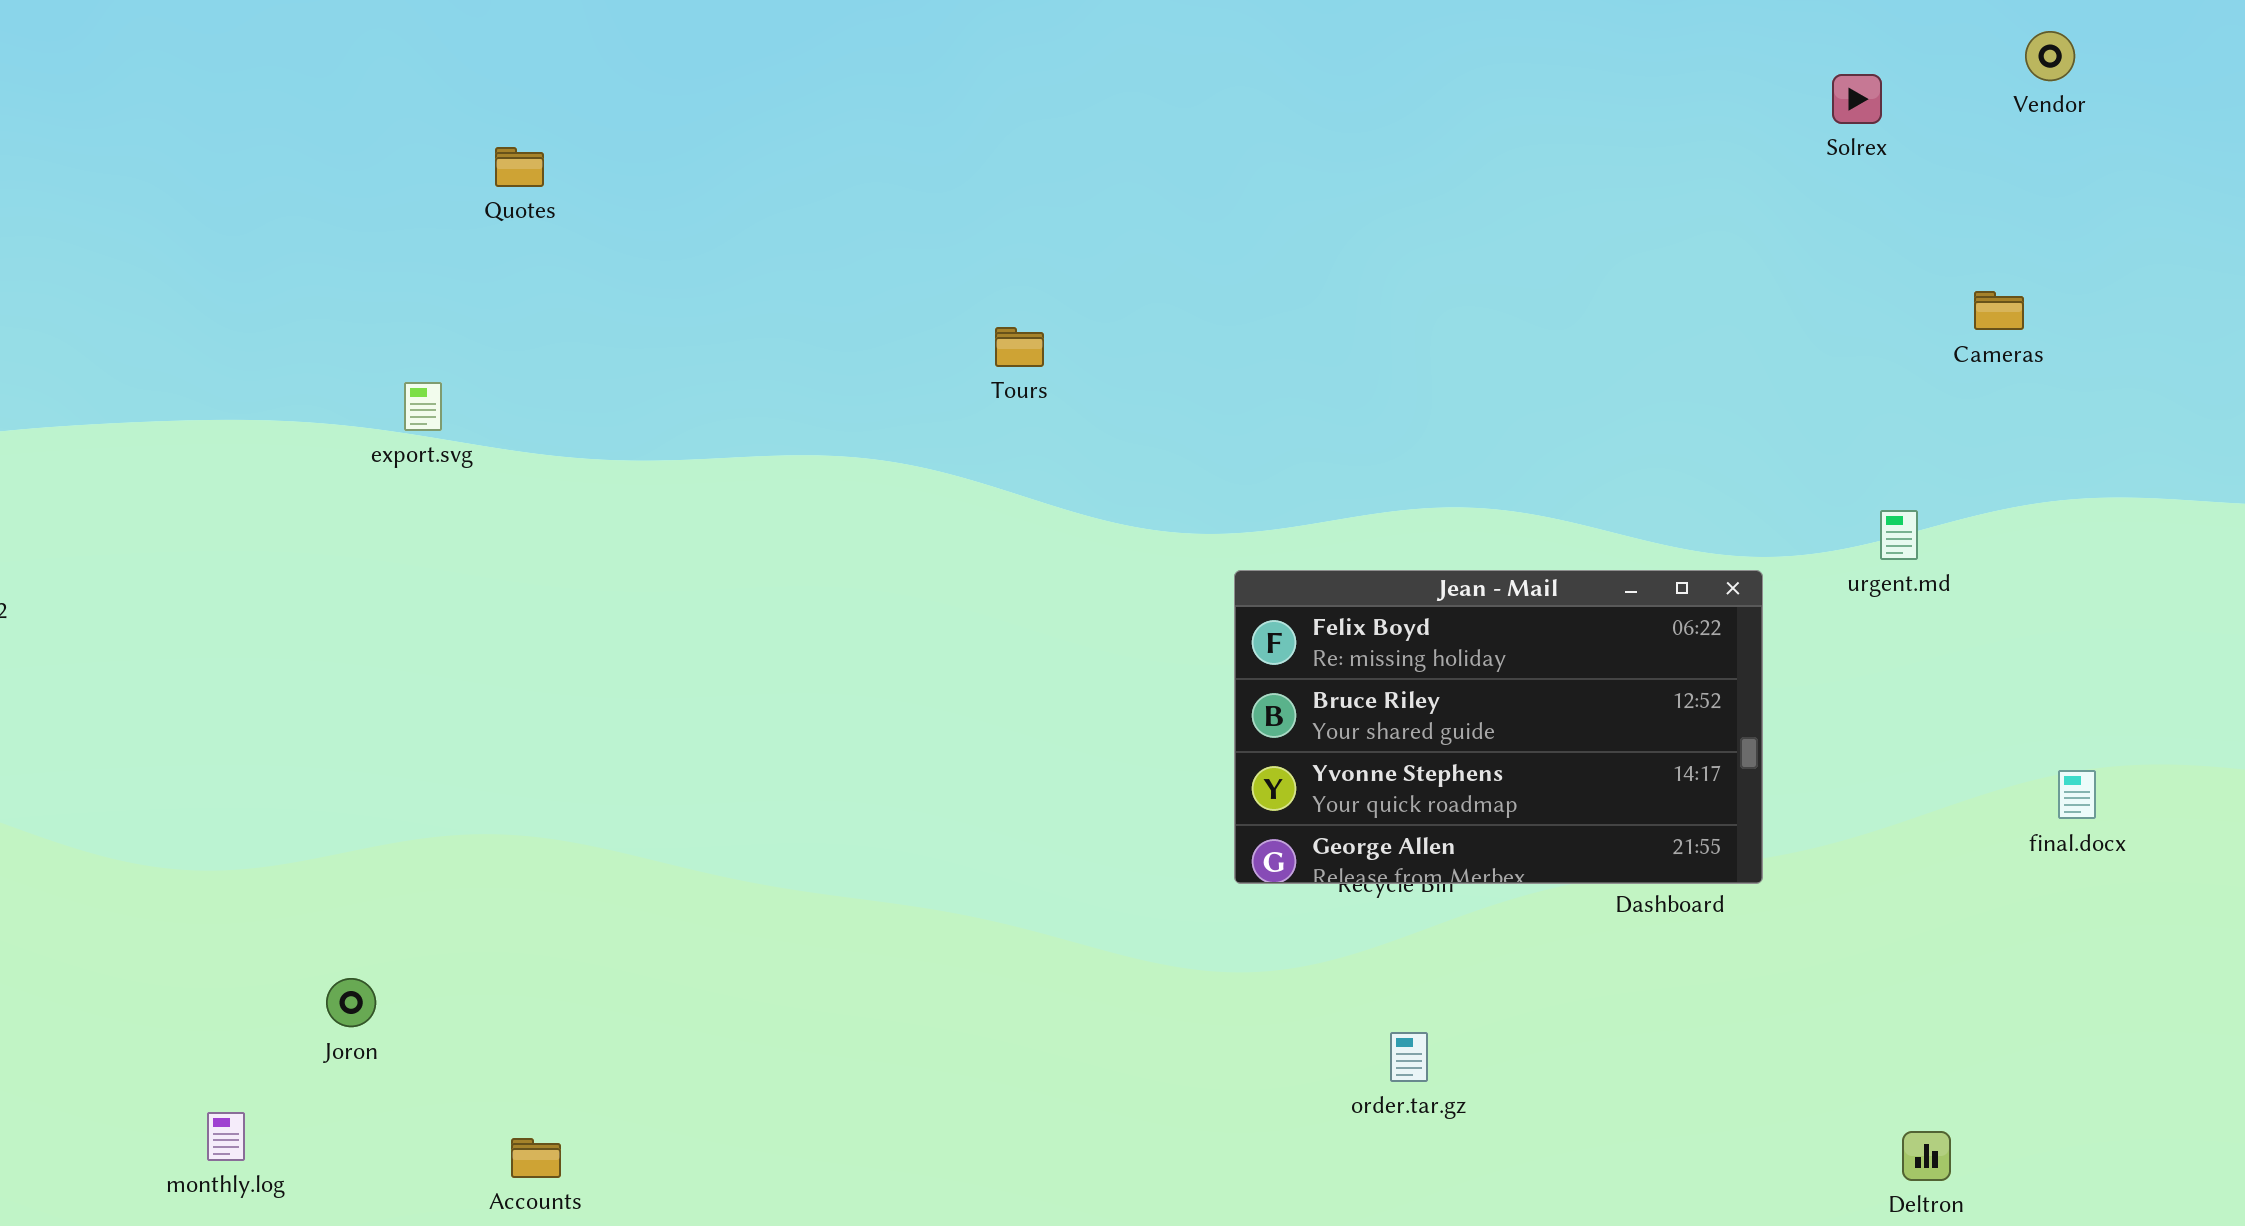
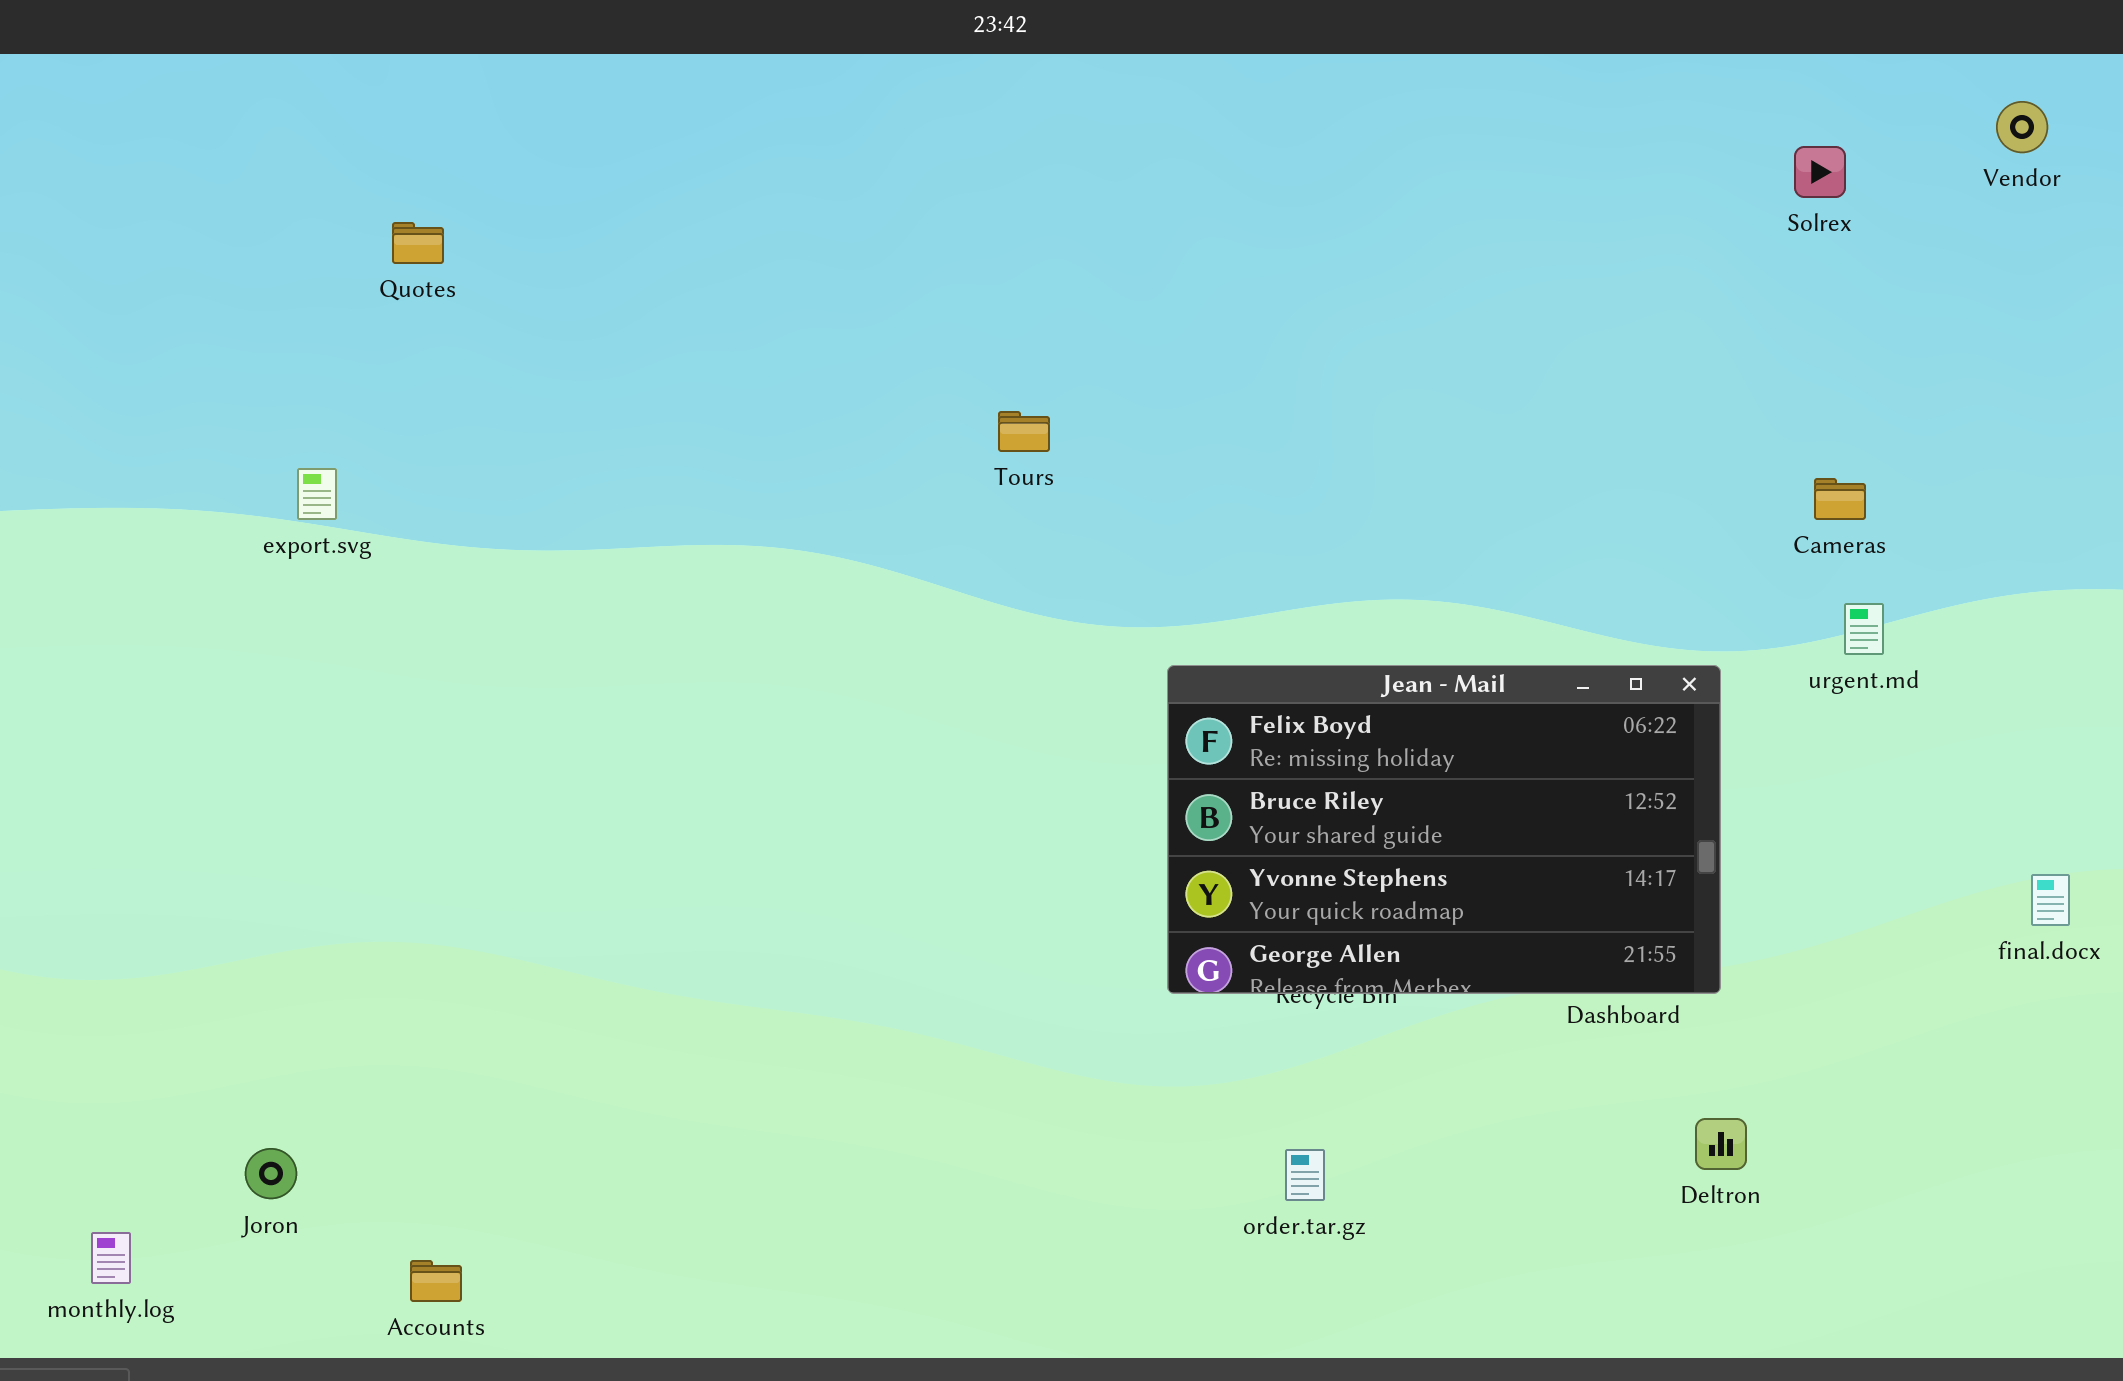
Cameras: [1974,291,2024,330] -> [1814,478,1866,520], moved
Tours: [995,327,1044,367] -> [998,411,1050,452], moved
Joron: [326,978,376,1027] -> [245,1148,297,1199], moved
order.tar.gz: [1390,1032,1428,1082] -> [1285,1149,1325,1201], moved
Deltron: [1902,1131,1951,1181] -> [1695,1118,1747,1170], moved

